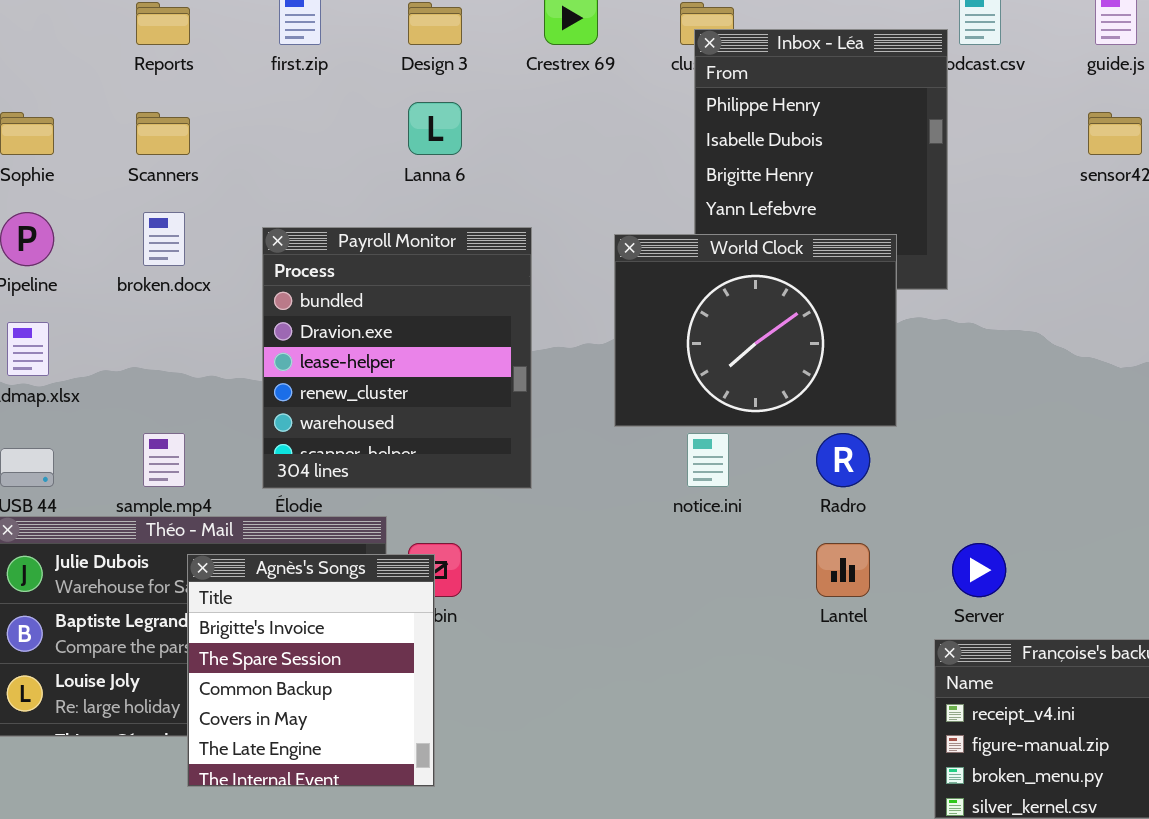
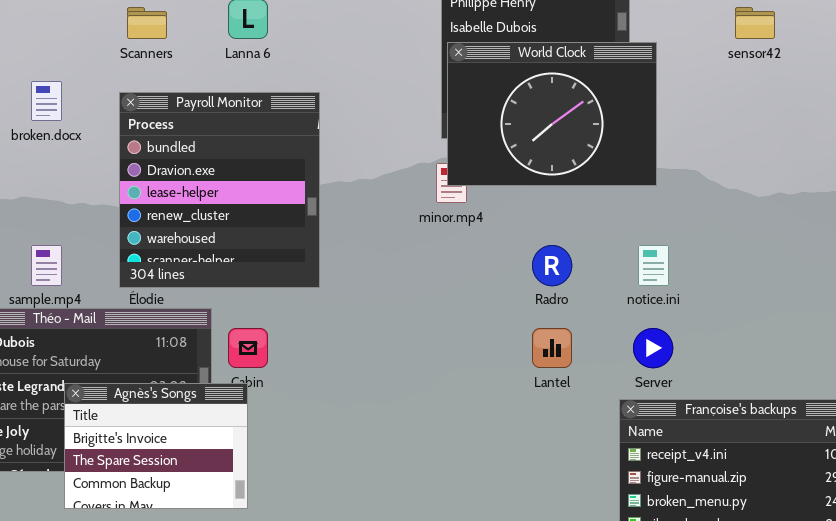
Scanners: [136,112,190,155] -> [127,7,167,39], moved
World Clock: [614,234,897,427] -> [447,42,657,186], moved
notice.ini: [687,433,729,487] -> [638,245,669,286], moved
Agnès's Songs: [187,554,435,787] -> [64,383,248,509], resized

